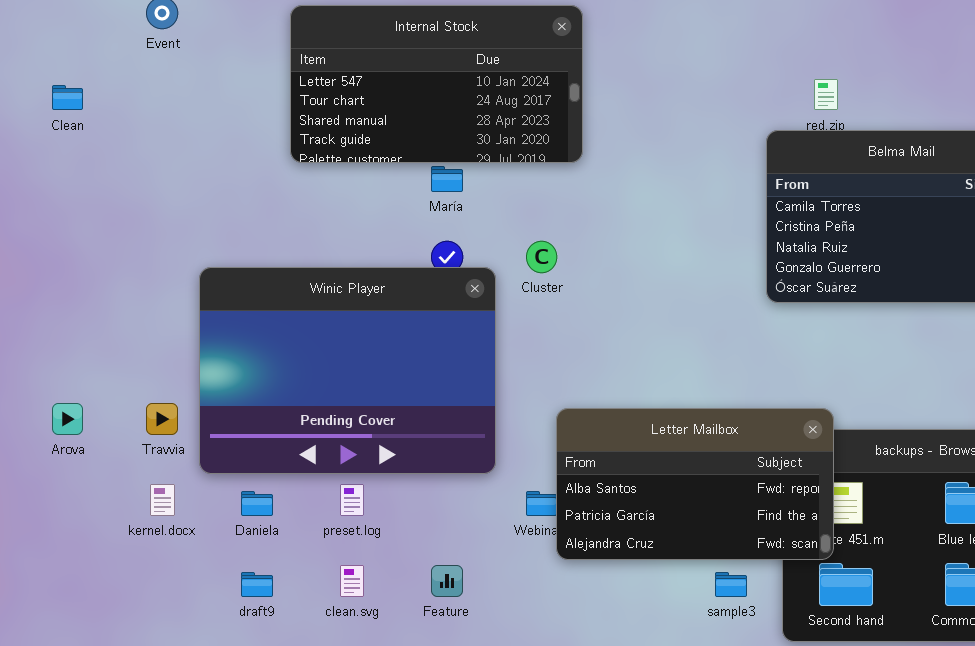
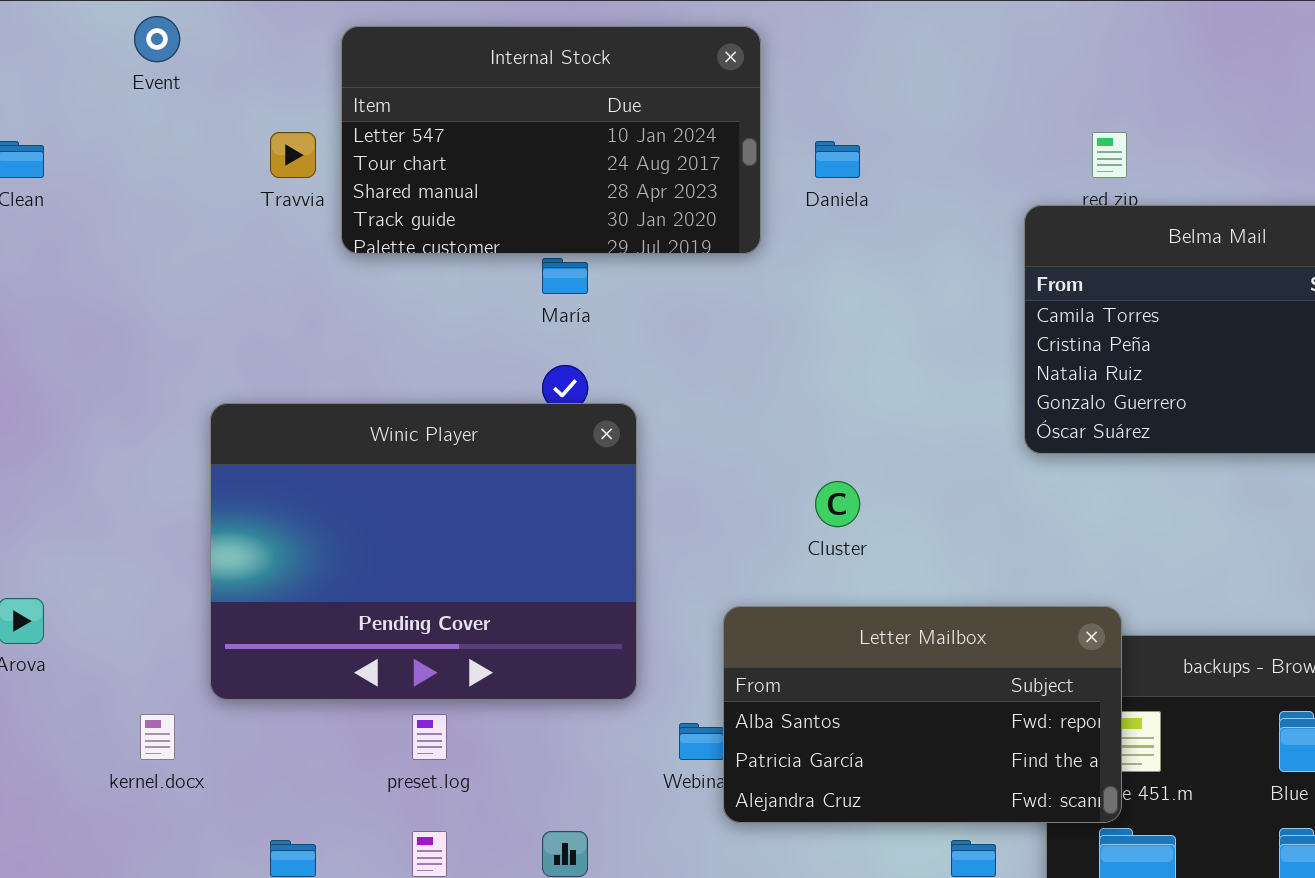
Cluster: [526,241,557,273] -> [815,481,860,527], moved
Travvia: [146,403,178,435] -> [270,132,316,178], moved
Daniela: [241,491,273,516] -> [815,141,860,178], moved

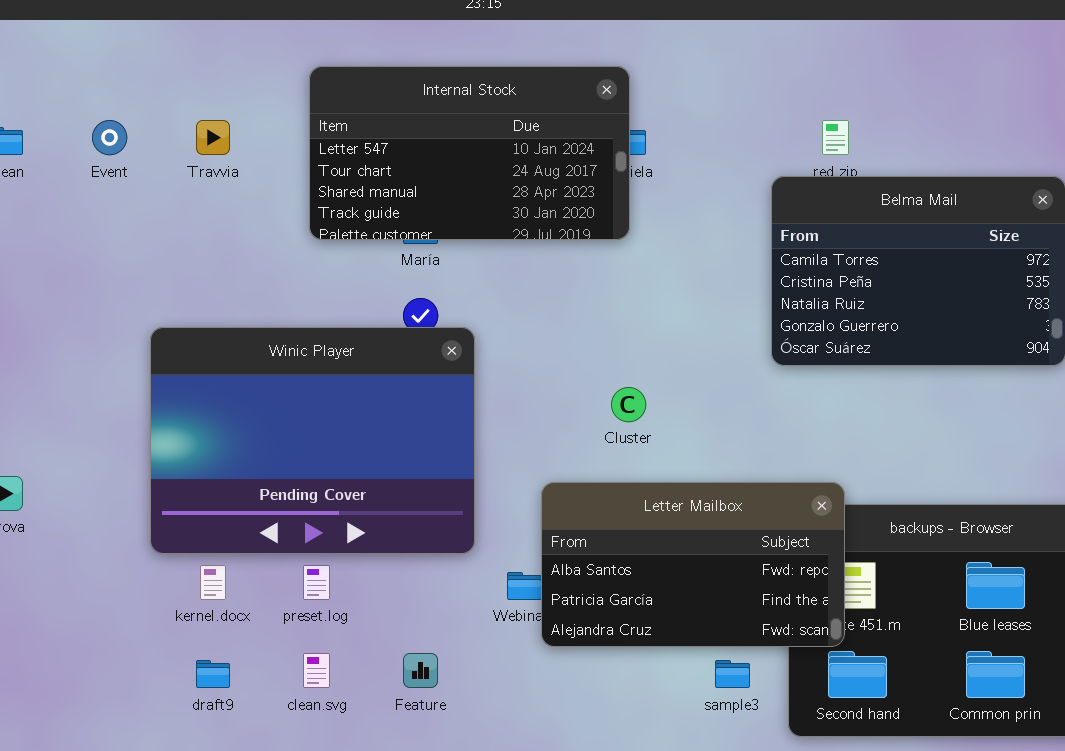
Event: [134,16,180,62] -> [92,120,127,155], moved
Internal Stock: [341,26,761,254] -> [309,66,630,240], moved
kernel.docx: [140,714,175,760] -> [200,565,226,600], moved

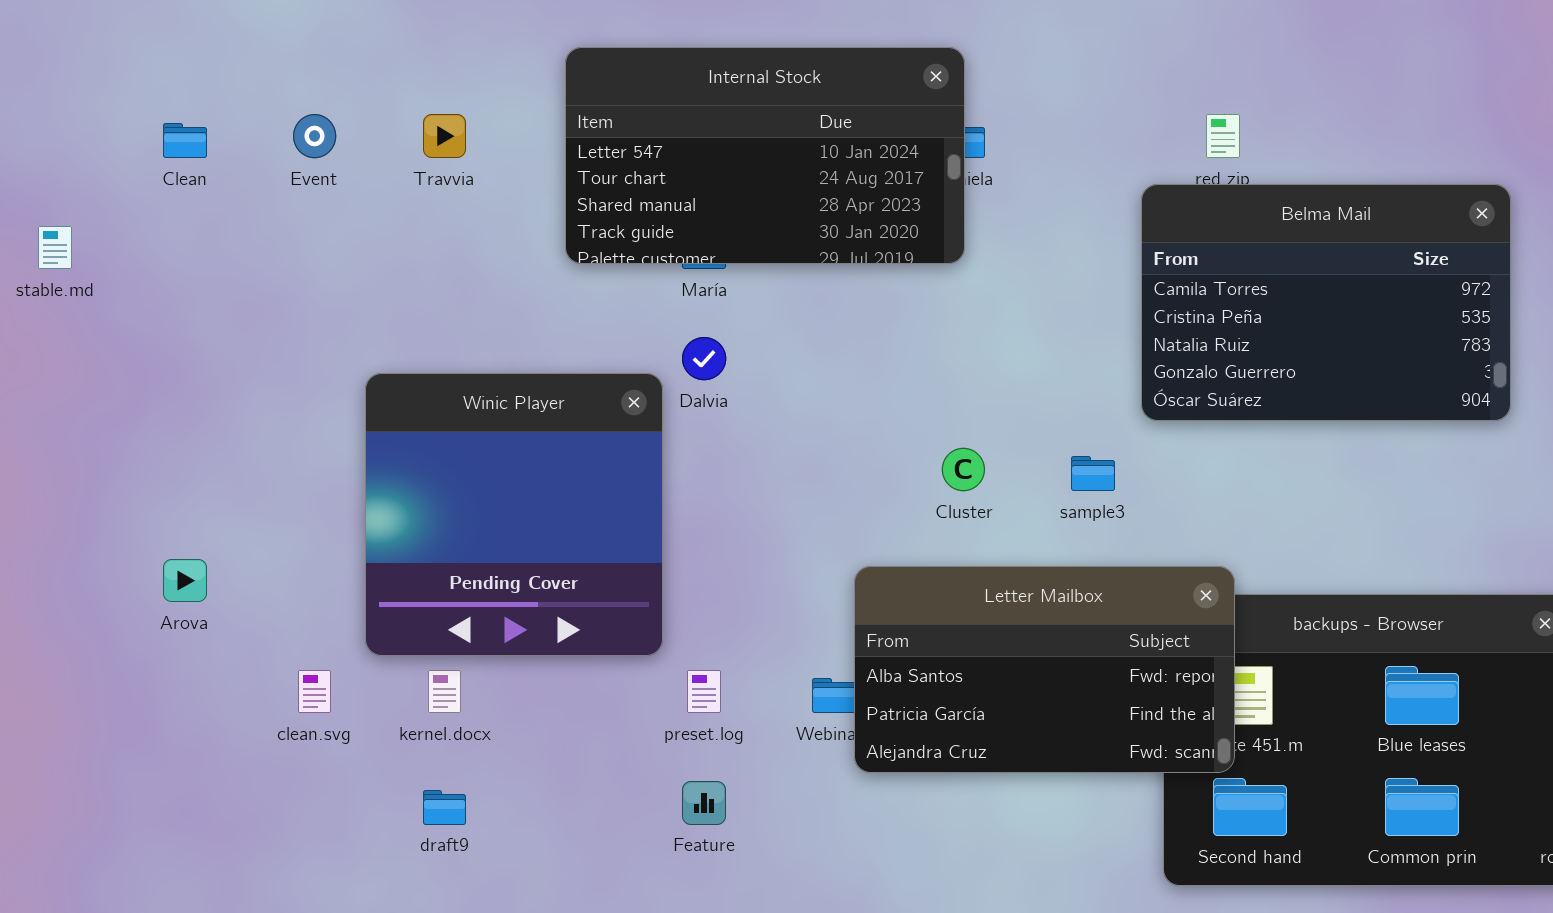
Winic Player: [150,327,475,554] -> [365,373,663,656], resized
preset.log: [303,565,330,600] -> [687,670,721,713], moved
clean.svg: [303,653,330,688] -> [298,670,331,713], moved
sample3: [715,660,750,688] -> [1071,456,1115,491], moved

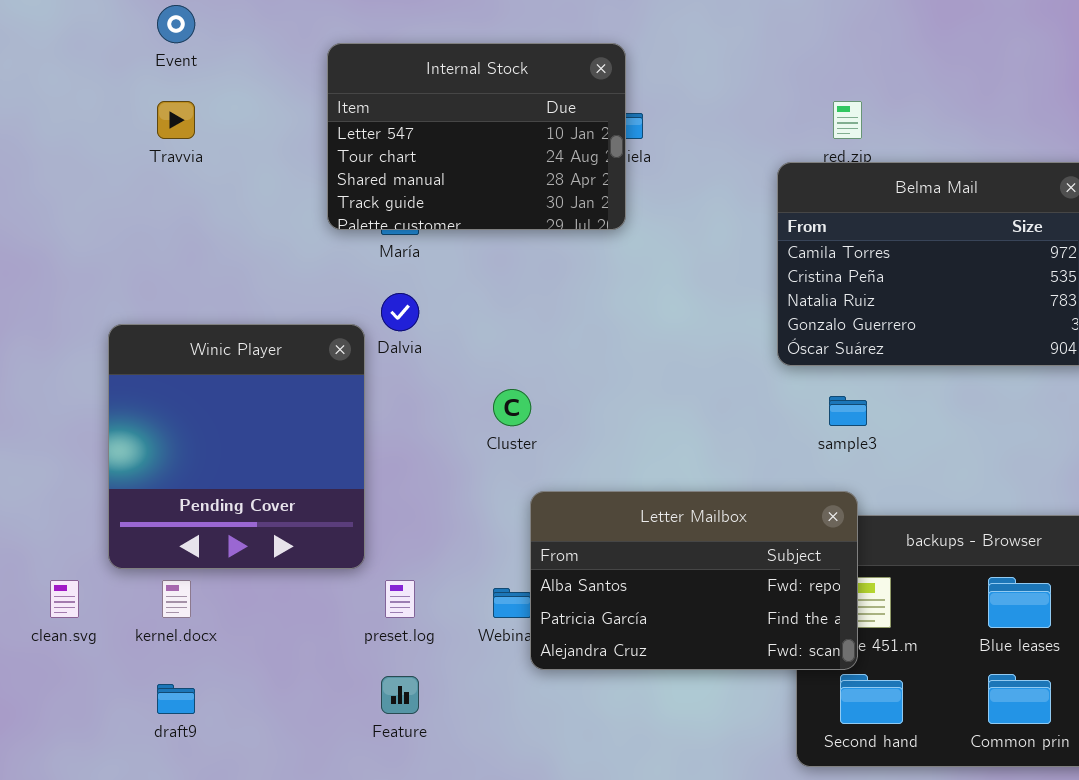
Internal Stock: [565,47,965,264] -> [327,43,626,230], resized
Event: [293,114,336,158] -> [157,5,195,43], moved
Cluster: [942,448,985,491] -> [493,389,531,426], moved
sample3: [1071,456,1115,491] -> [829,396,867,426], moved

